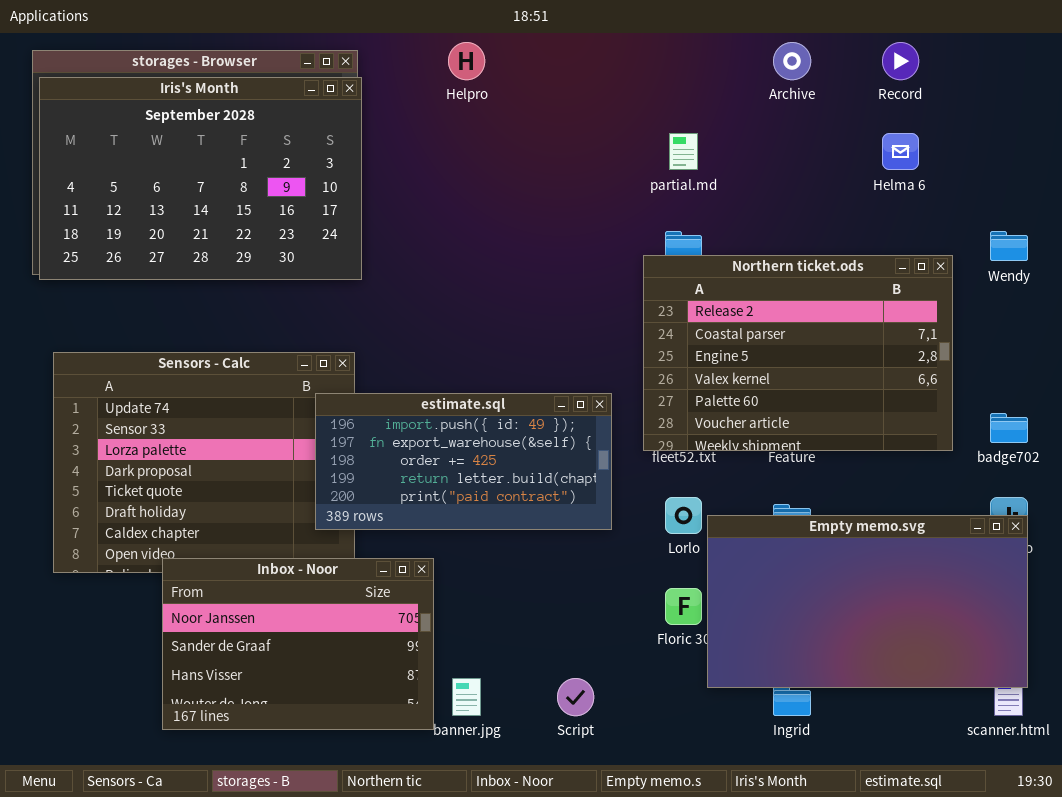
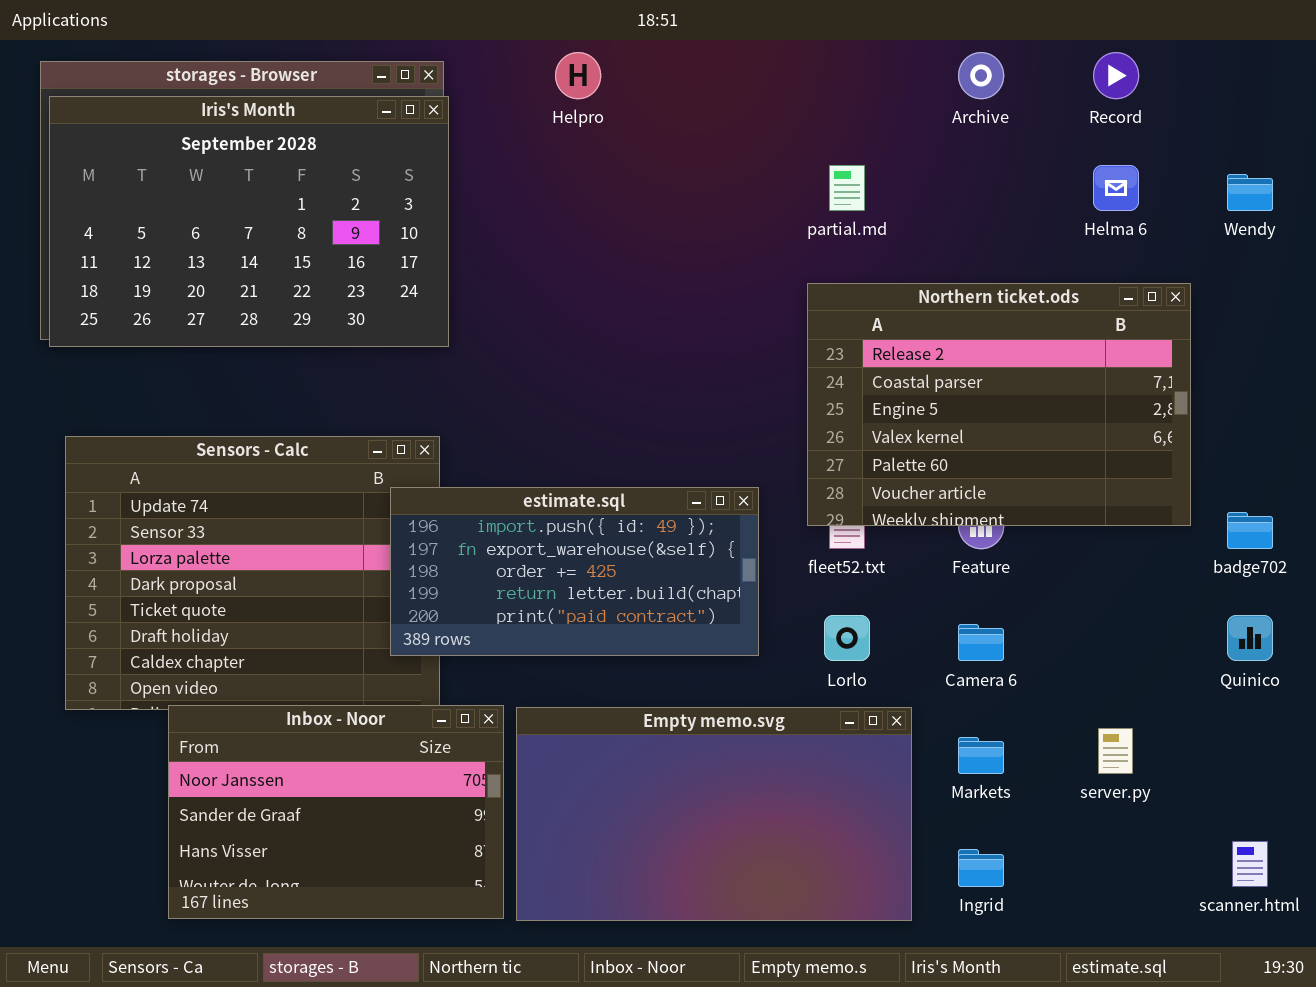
Wendy: [990,231,1028,261] -> [1227,174,1273,211], moved
Northern ticket.ods: [643,255,953,451] -> [807,283,1191,526], moved
Empty memo.svg: [707,515,1028,688] -> [516,707,912,921], moved
Inbox - Noor: [162,558,434,730] -> [168,705,504,919], moved

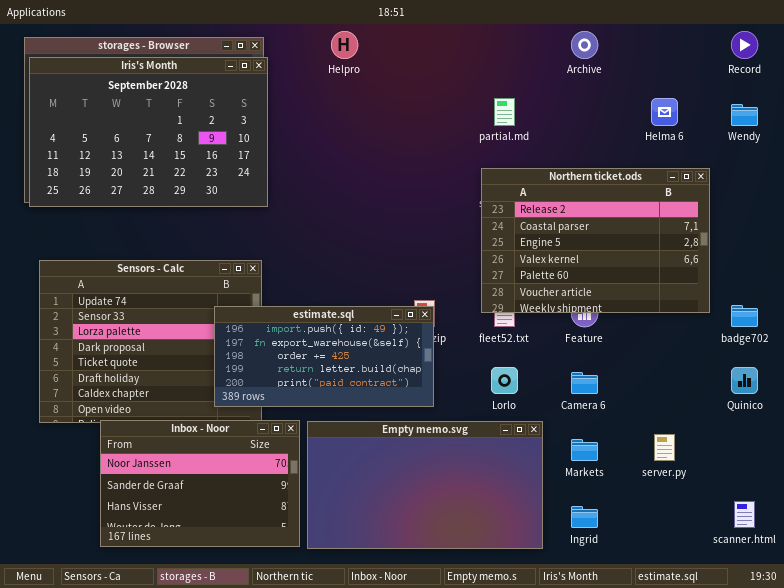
Record: [1093,52,1139,99] -> [731,31,758,59], moved
estimate.sql: [390,487,759,656] -> [214,306,434,407], moved

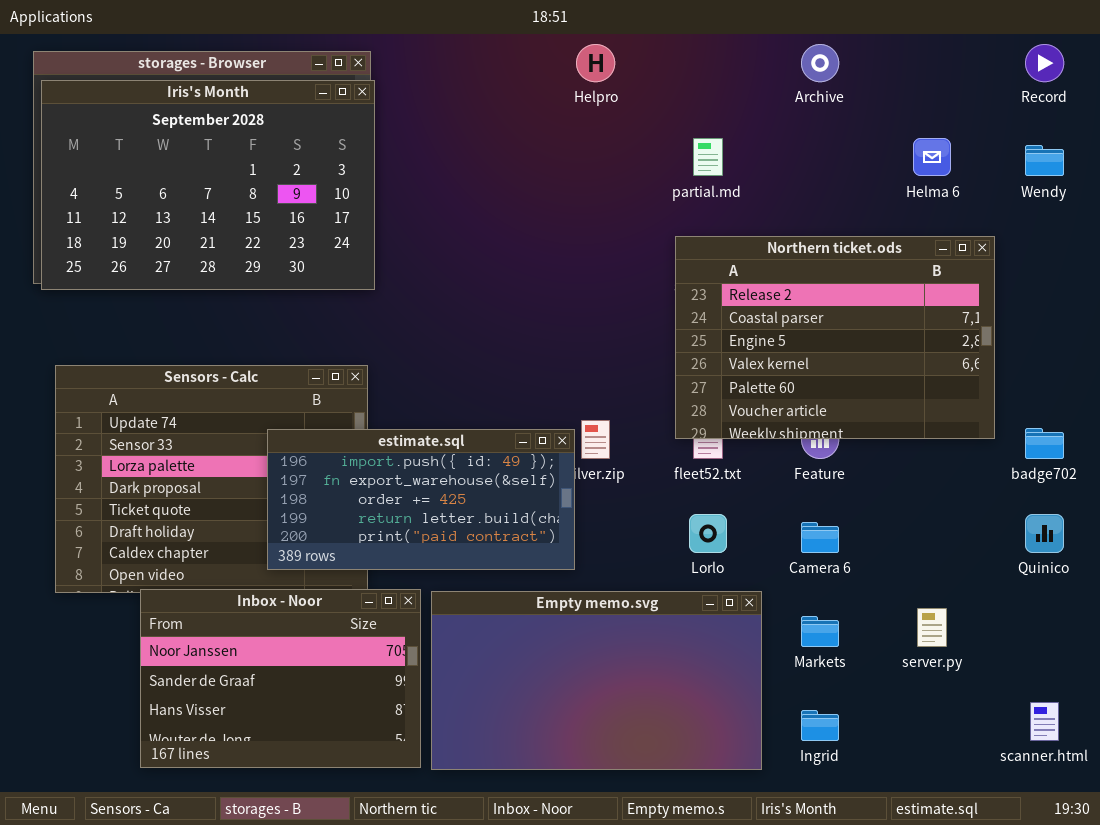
Helpro: [331,31,358,59] -> [576,44,615,82], moved
estimate.sql: [214,306,434,407] -> [267,429,575,570], moved

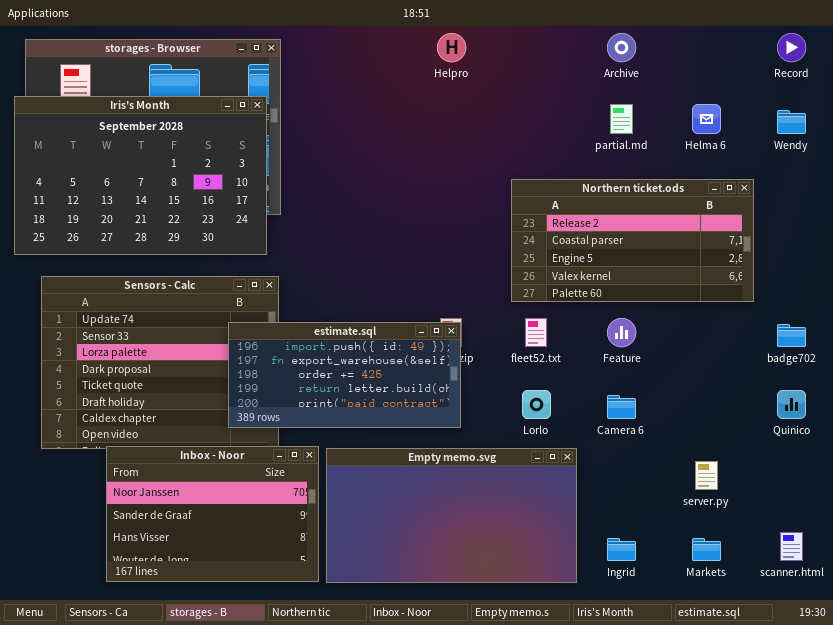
Iris's Month: [41,80,375,290] -> [14,96,267,255], moved
partial.md: [693,138,723,176] -> [610,104,633,134], moved
Northern ticket.ods: [675,236,995,439] -> [511,179,754,302], resized
estimate.sql: [267,429,575,570] -> [228,322,461,428], moved
Markets: [801,616,839,647] -> [692,538,721,561], moved

